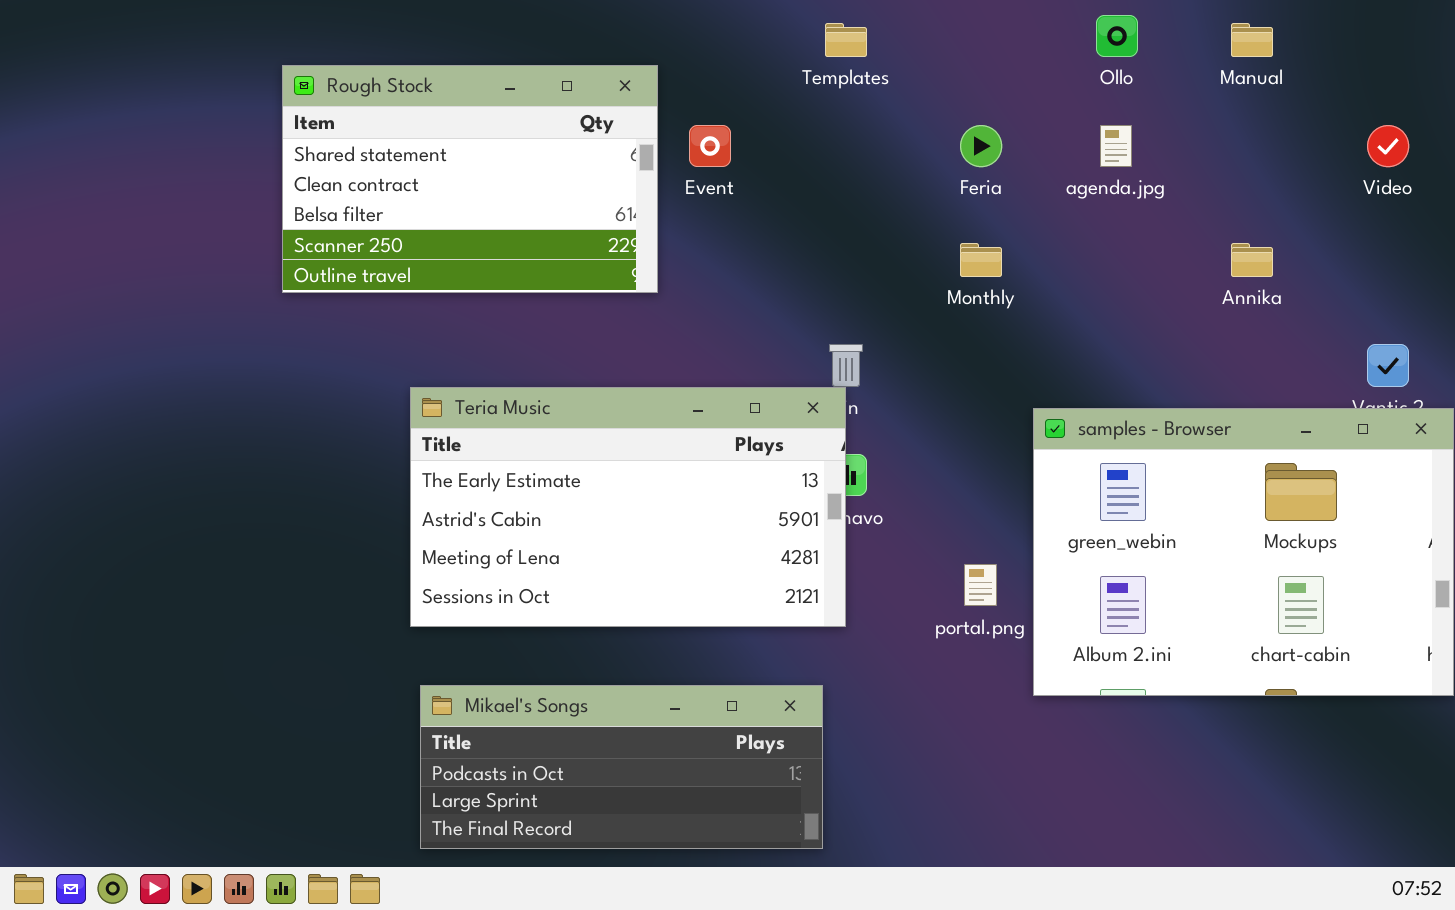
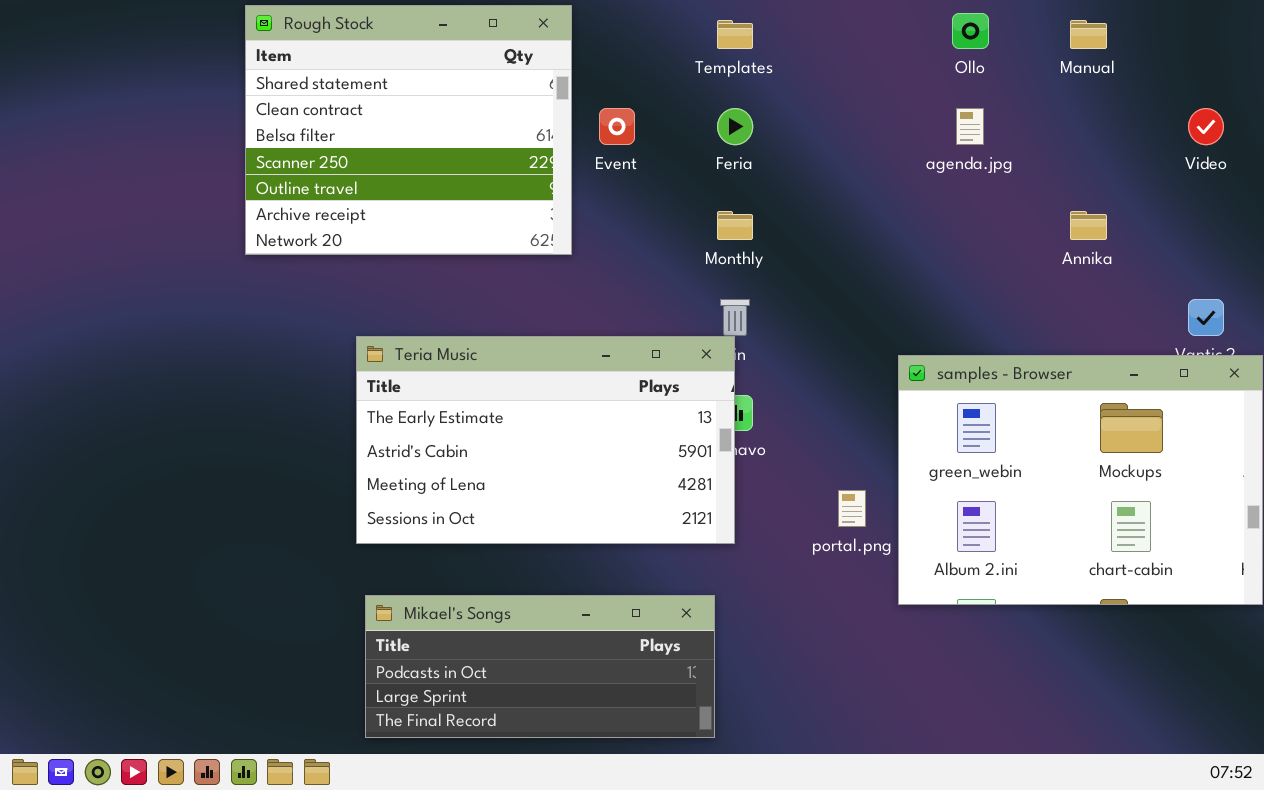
Rough Stock: [282,65,658,293] -> [245,5,572,255], resized
Feria: [960,125,1002,167] -> [717,108,753,145], moved
Monthly: [960,243,1002,277] -> [717,211,753,240], moved

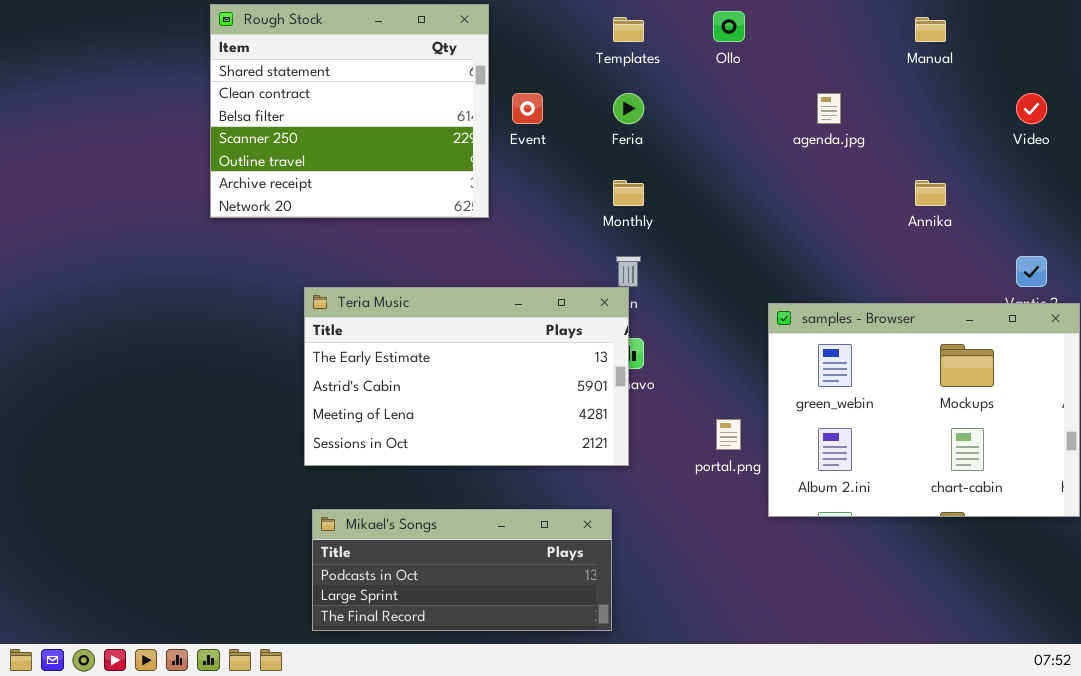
Ollo: [952,13,989,49] -> [713,11,745,42], moved

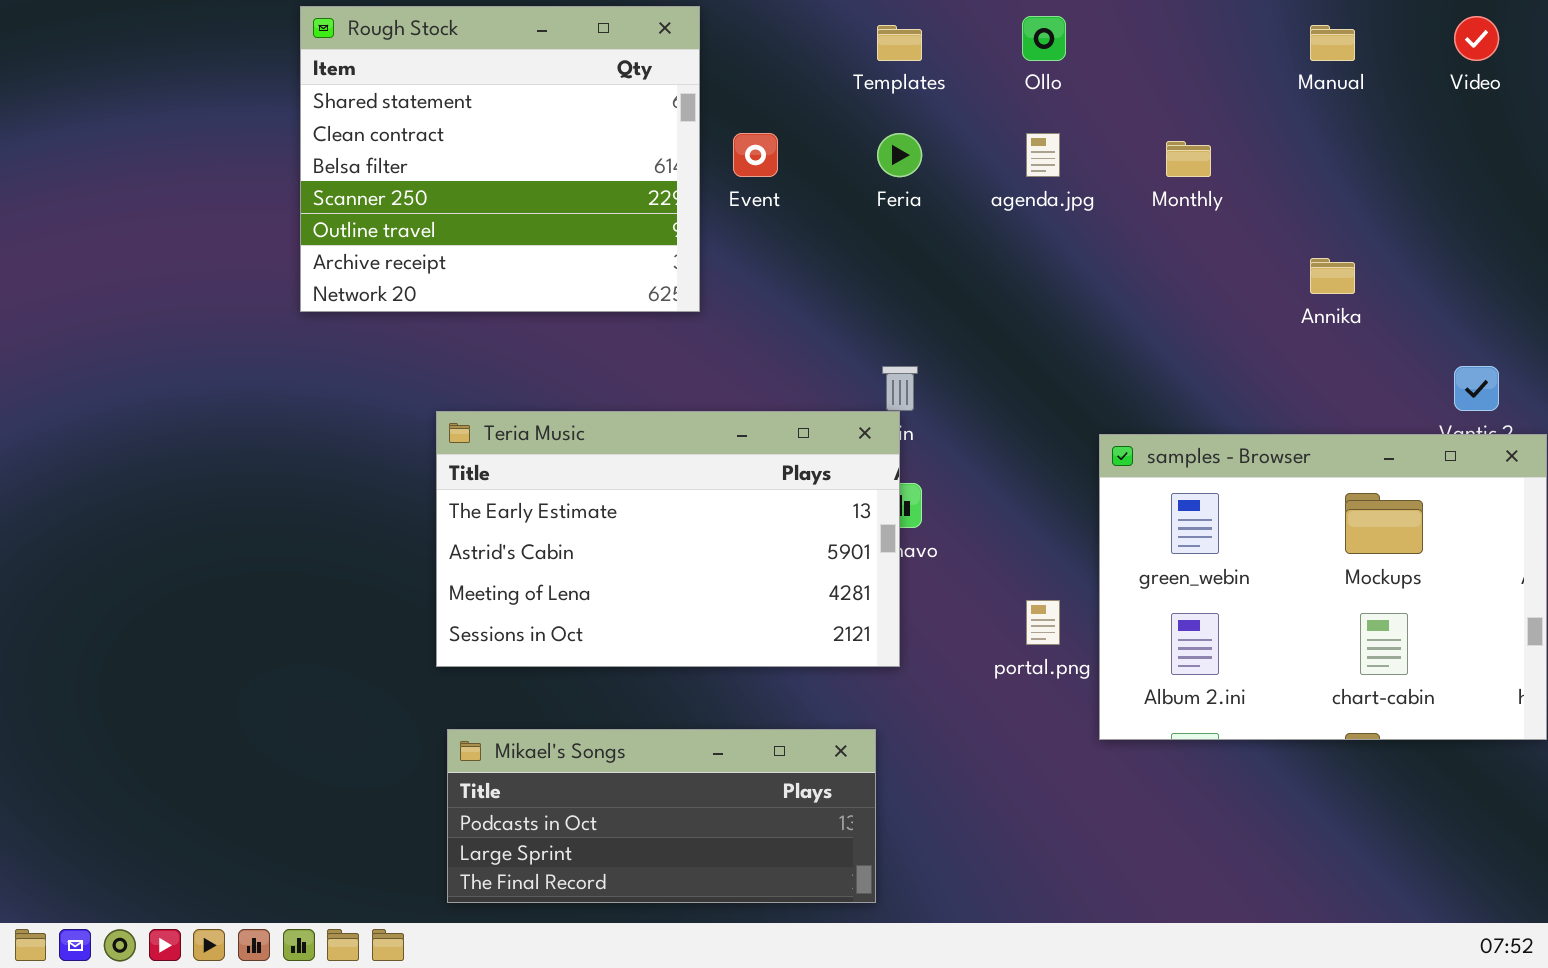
agenda.jpg: [817,93,841,124] -> [1026,133,1060,177], moved
Video: [1016,93,1047,124] -> [1454,16,1499,61], moved
Monthly: [613,180,644,206] -> [1166,141,1211,177], moved

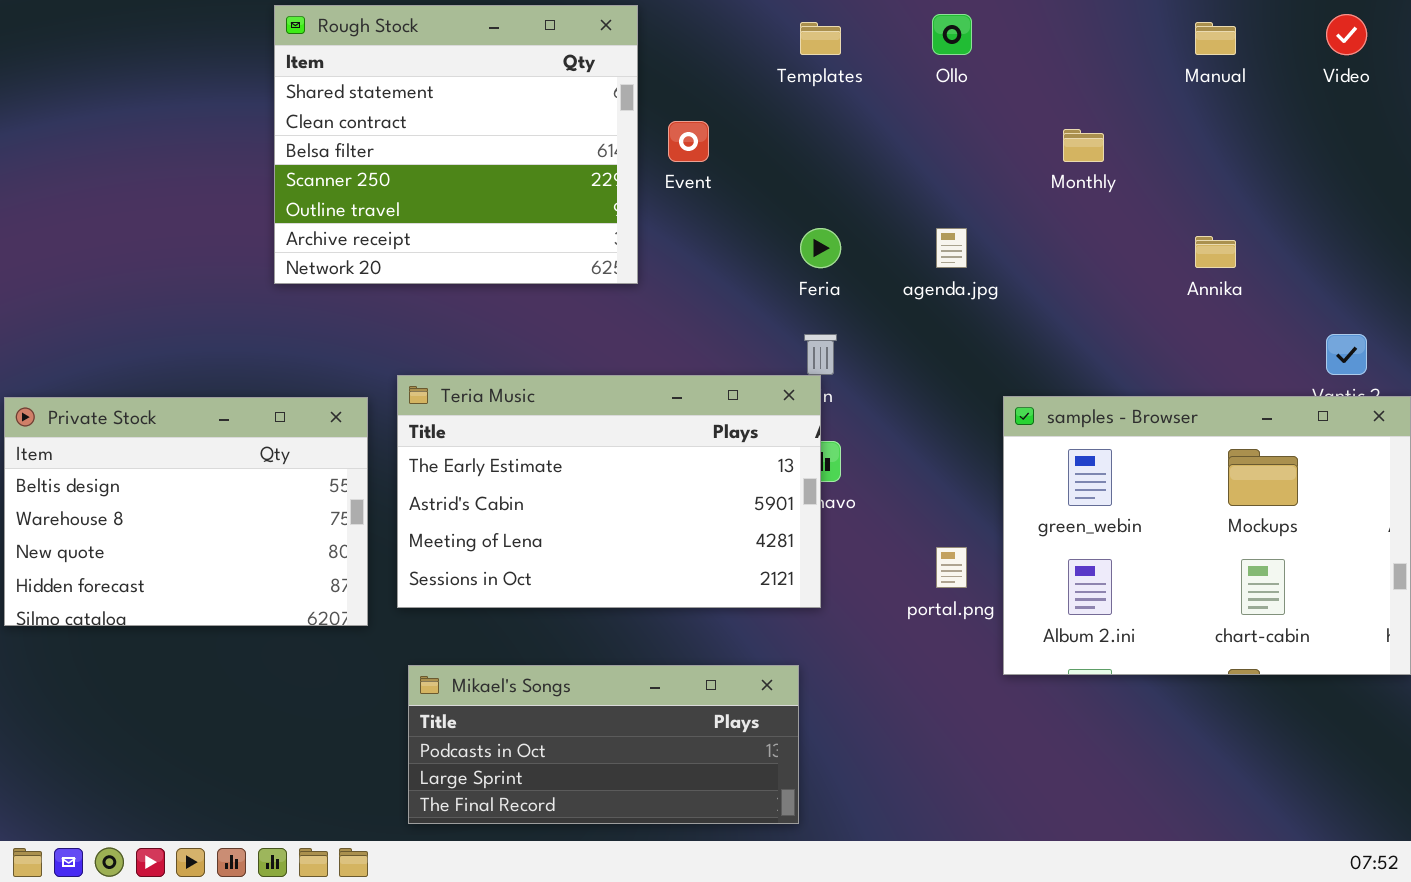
Feria: [877,133,922,177] -> [800,228,841,268], moved
agenda.jpg: [1026,133,1060,177] -> [936,228,967,268], moved
Private Stock: none -> [4,397,368,626], opened

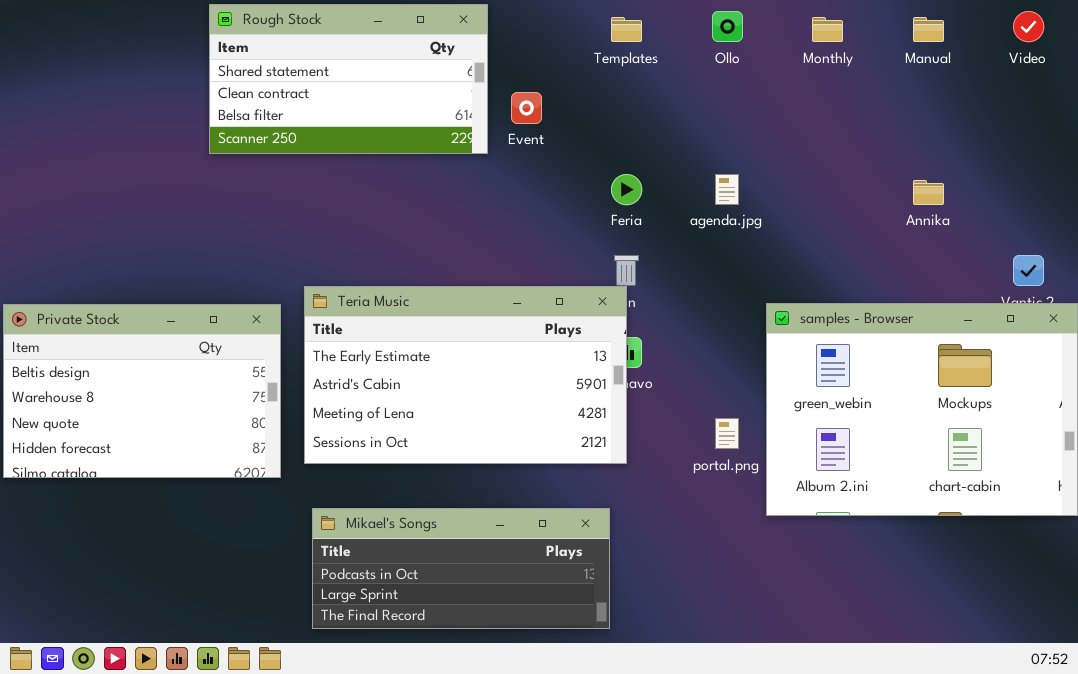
Rough Stock: [274,5,638,284] -> [209,4,488,154], resized
Monthly: [1063,129,1104,162] -> [812,17,843,42], moved

